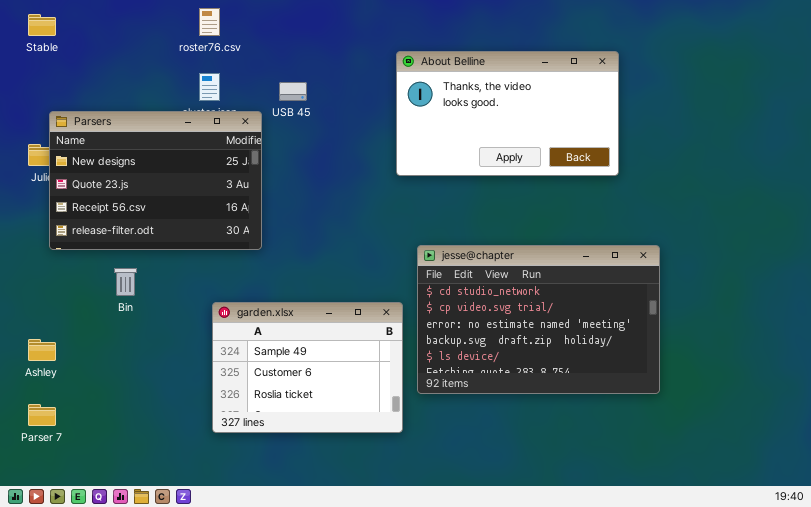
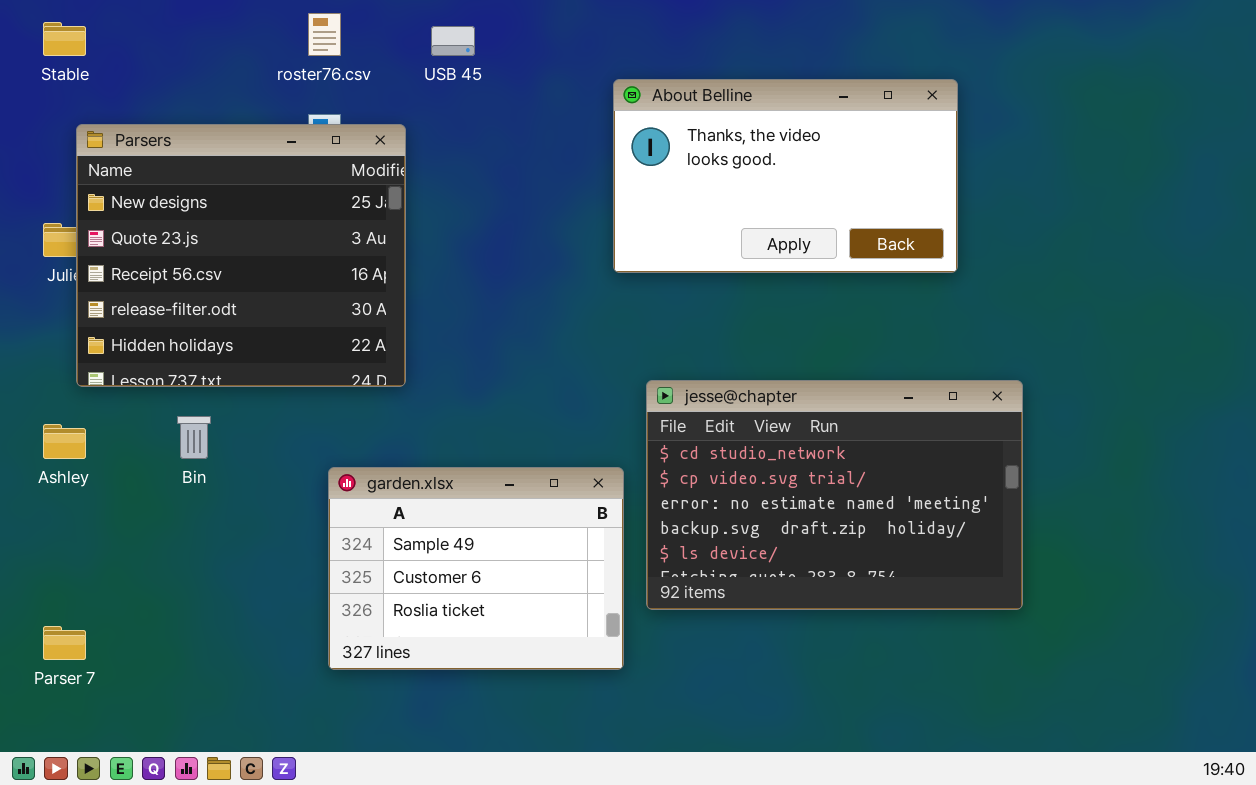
USB 45: [279,82,307,101] -> [431,26,475,56], moved
Parsers: [49,111,262,250] -> [76,124,406,387], resized
Ashley: [28,339,56,361] -> [43,424,86,459], moved

